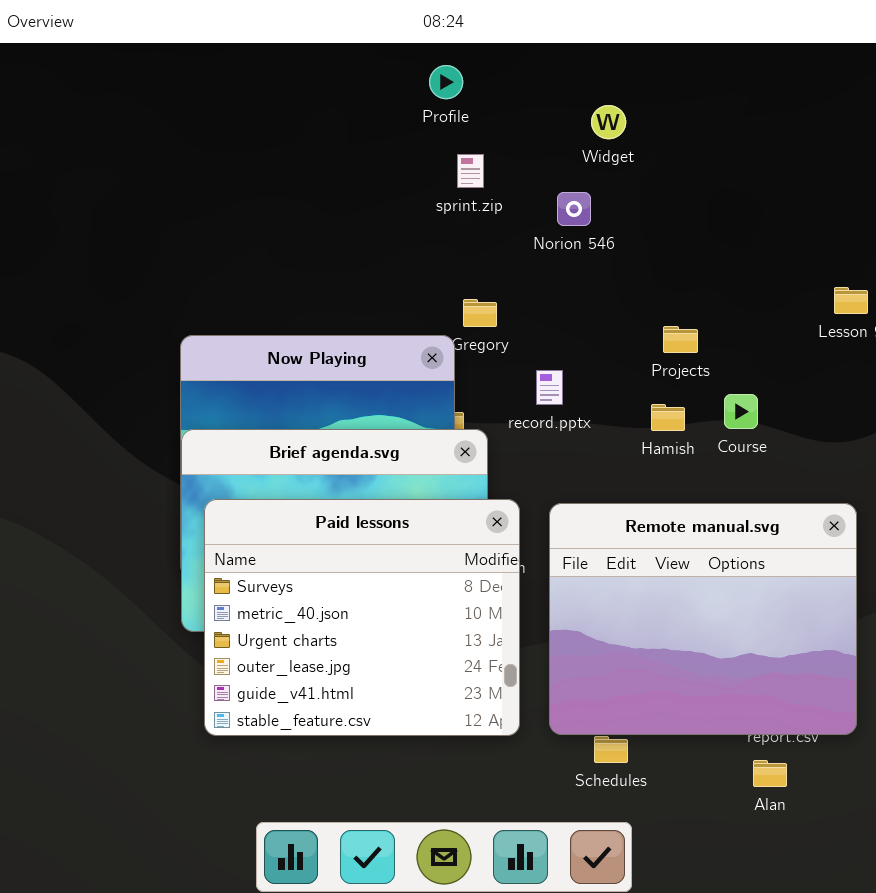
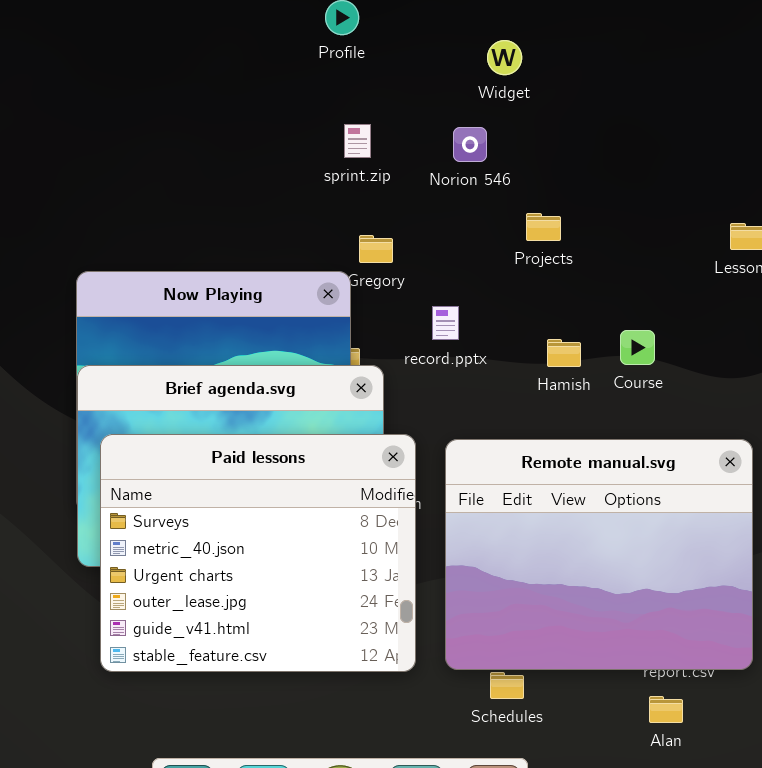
sprint.zip: [457,154,484,188] -> [344,124,371,158], moved
Projects: [663,326,698,353] -> [526,213,561,241], moved

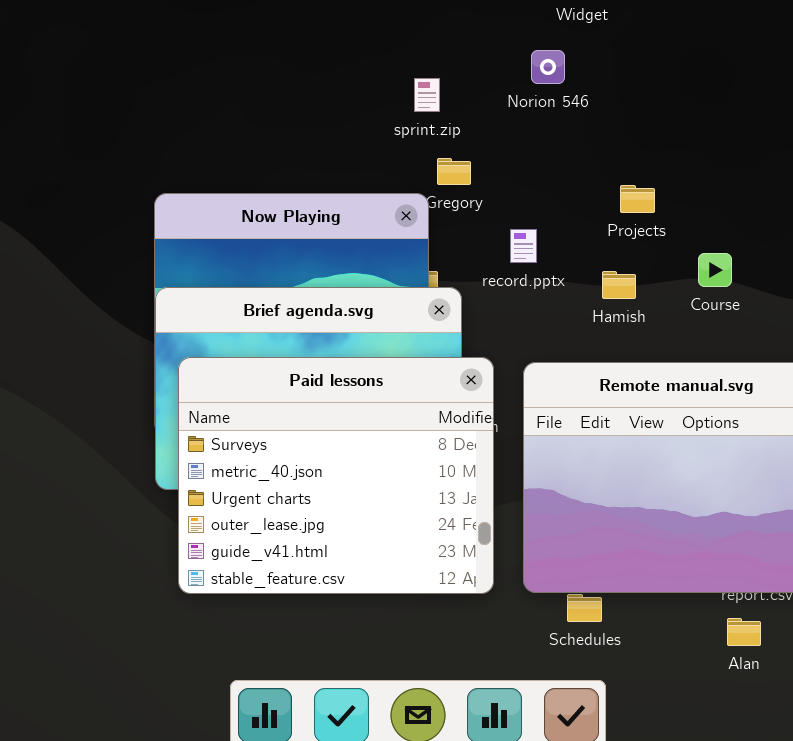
sprint.zip: [344,124,371,158] -> [414,78,440,112], moved
Projects: [526,213,561,241] -> [620,185,655,213], moved
Hamish: [547,339,581,367] -> [602,271,636,299], moved

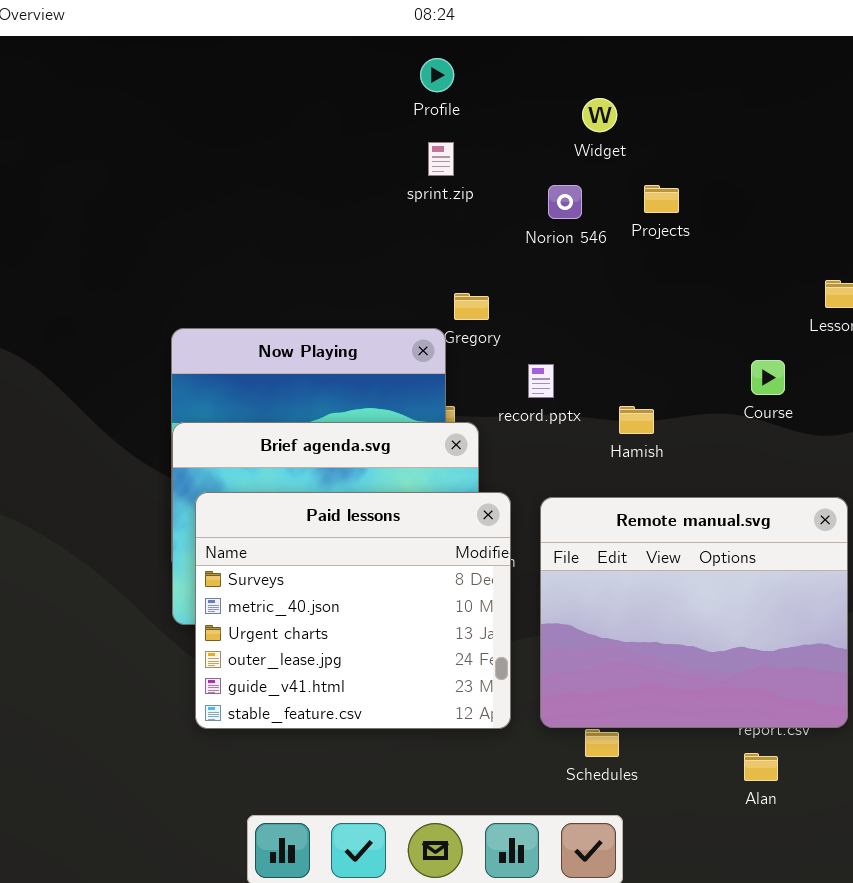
sprint.zip: [414,78,440,112] -> [428,142,454,176], moved
Projects: [620,185,655,213] -> [644,185,679,213], moved
Course: [698,253,732,287] -> [751,360,785,395], moved

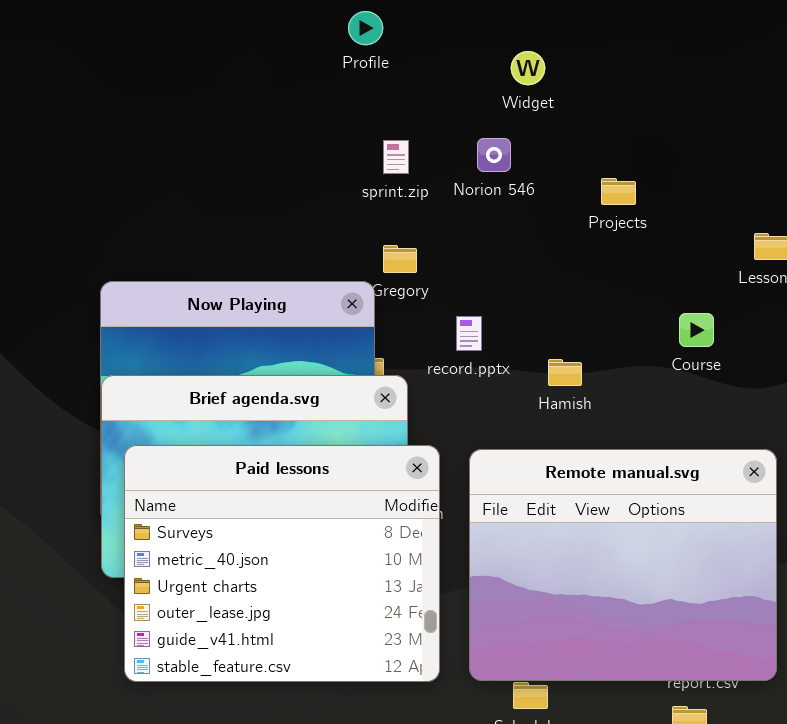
sprint.zip: [428,142,454,176] -> [383,140,409,174], moved
Projects: [644,185,679,213] -> [601,178,636,205], moved

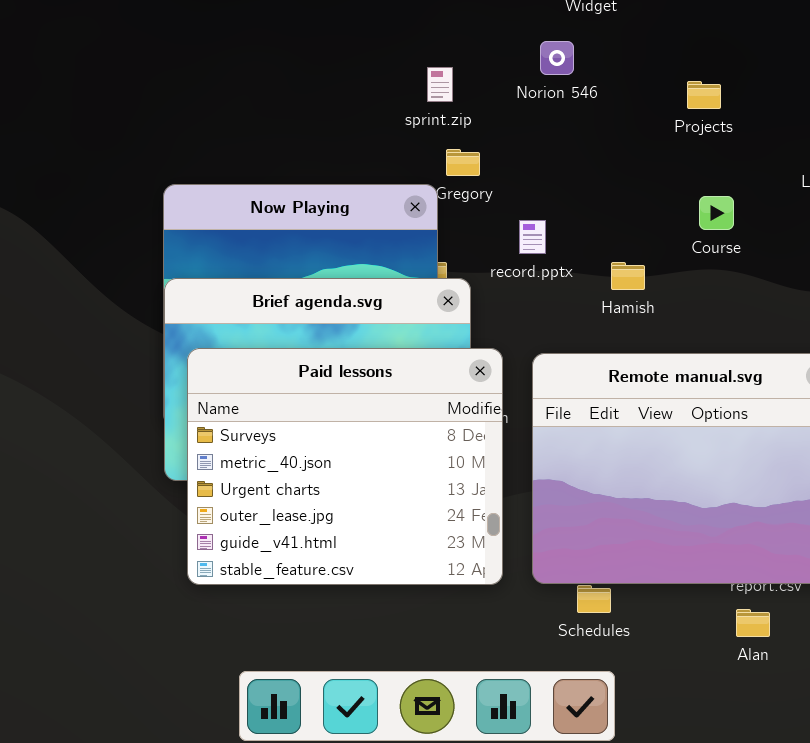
sprint.zip: [383,140,409,174] -> [427,67,453,102], moved
Projects: [601,178,636,205] -> [687,81,721,109], moved
Course: [679,313,714,347] -> [699,196,734,230], moved

